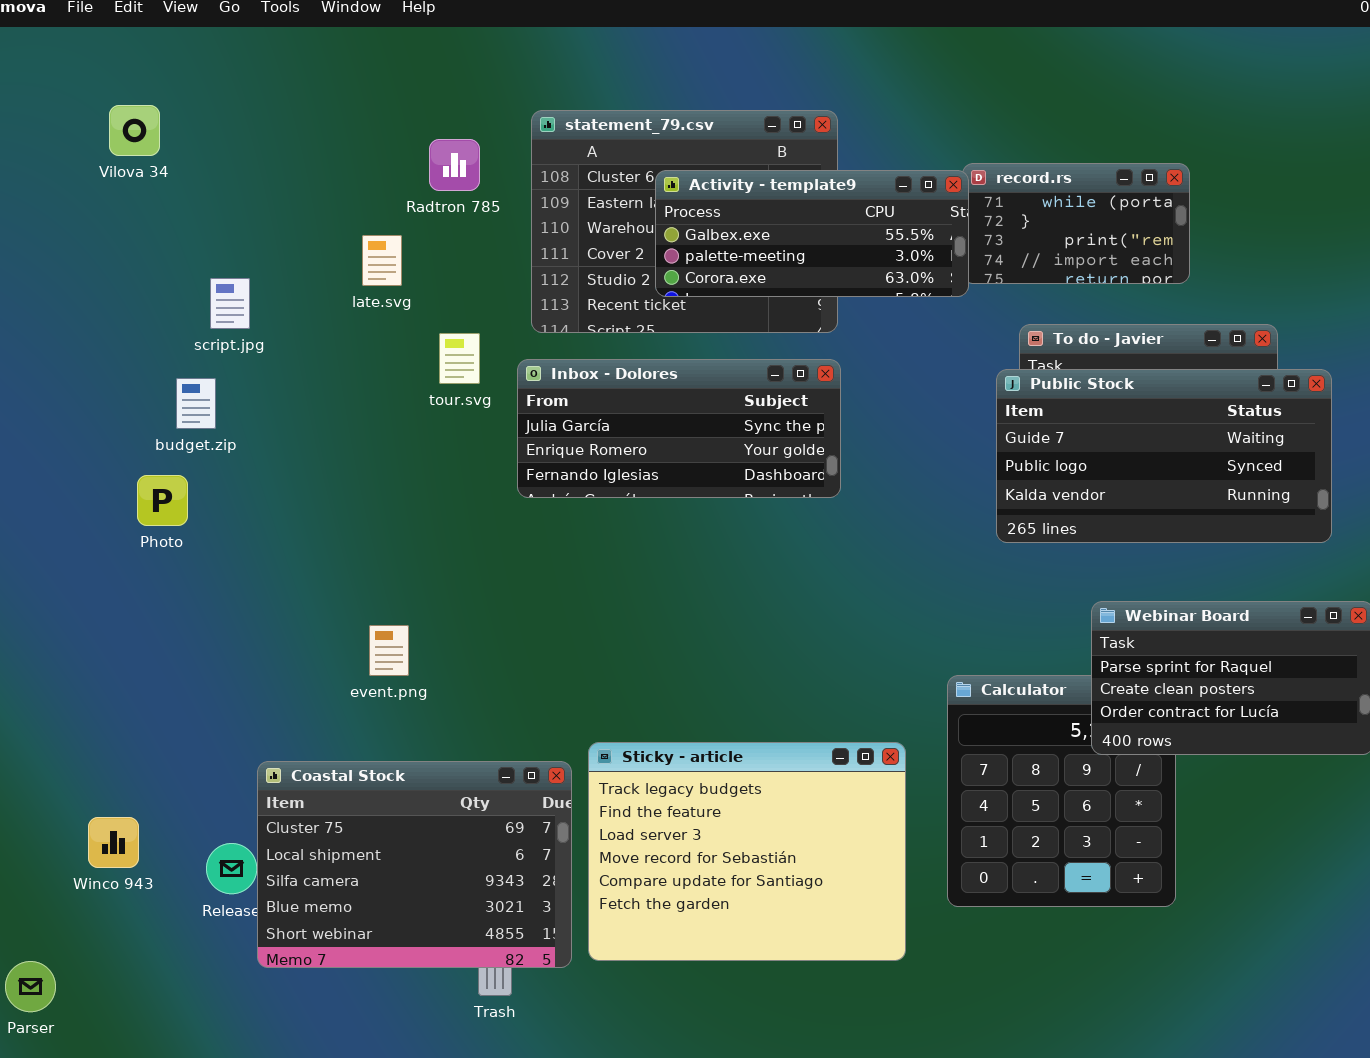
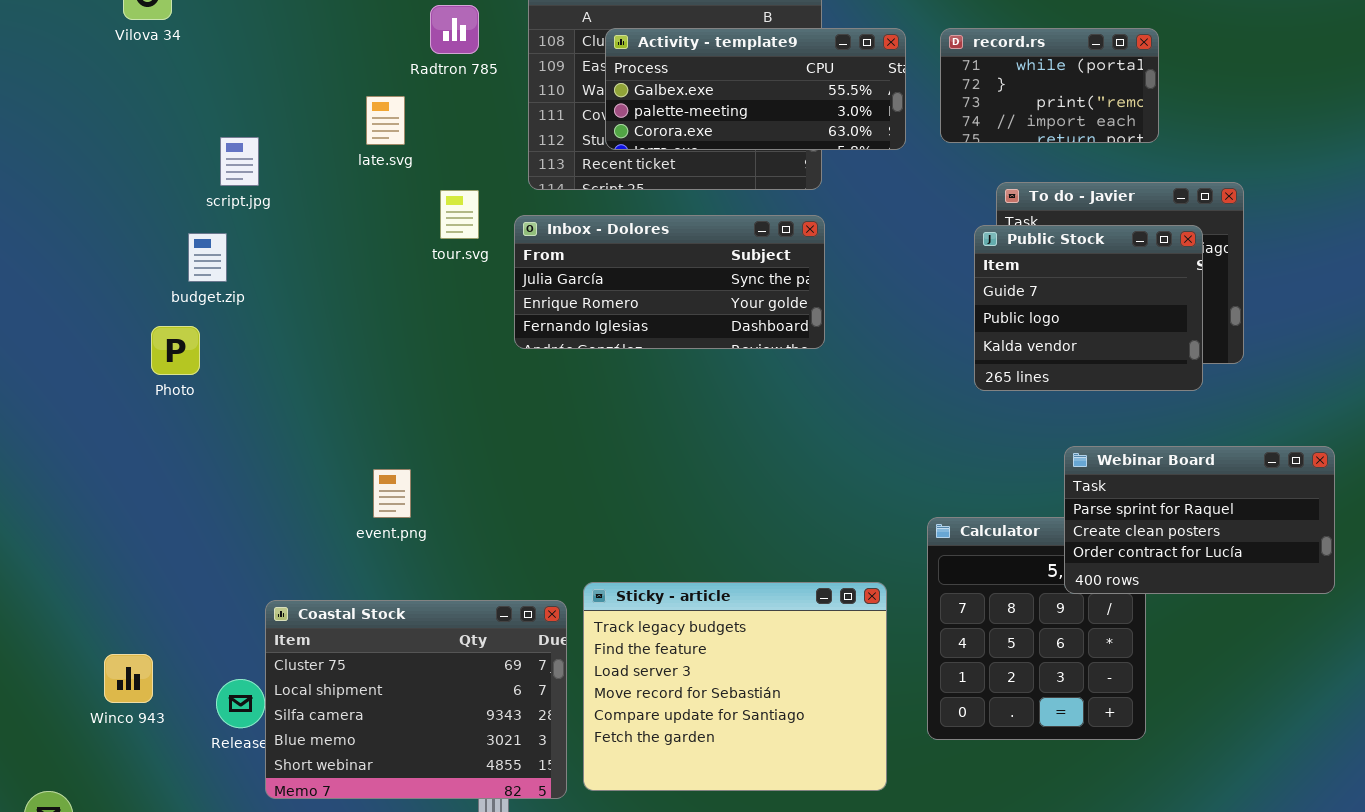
Activity - template9: [655,170,969,297] -> [605,28,906,150], moved
Public Stock: [996,369,1332,543] -> [974,225,1203,391], resized

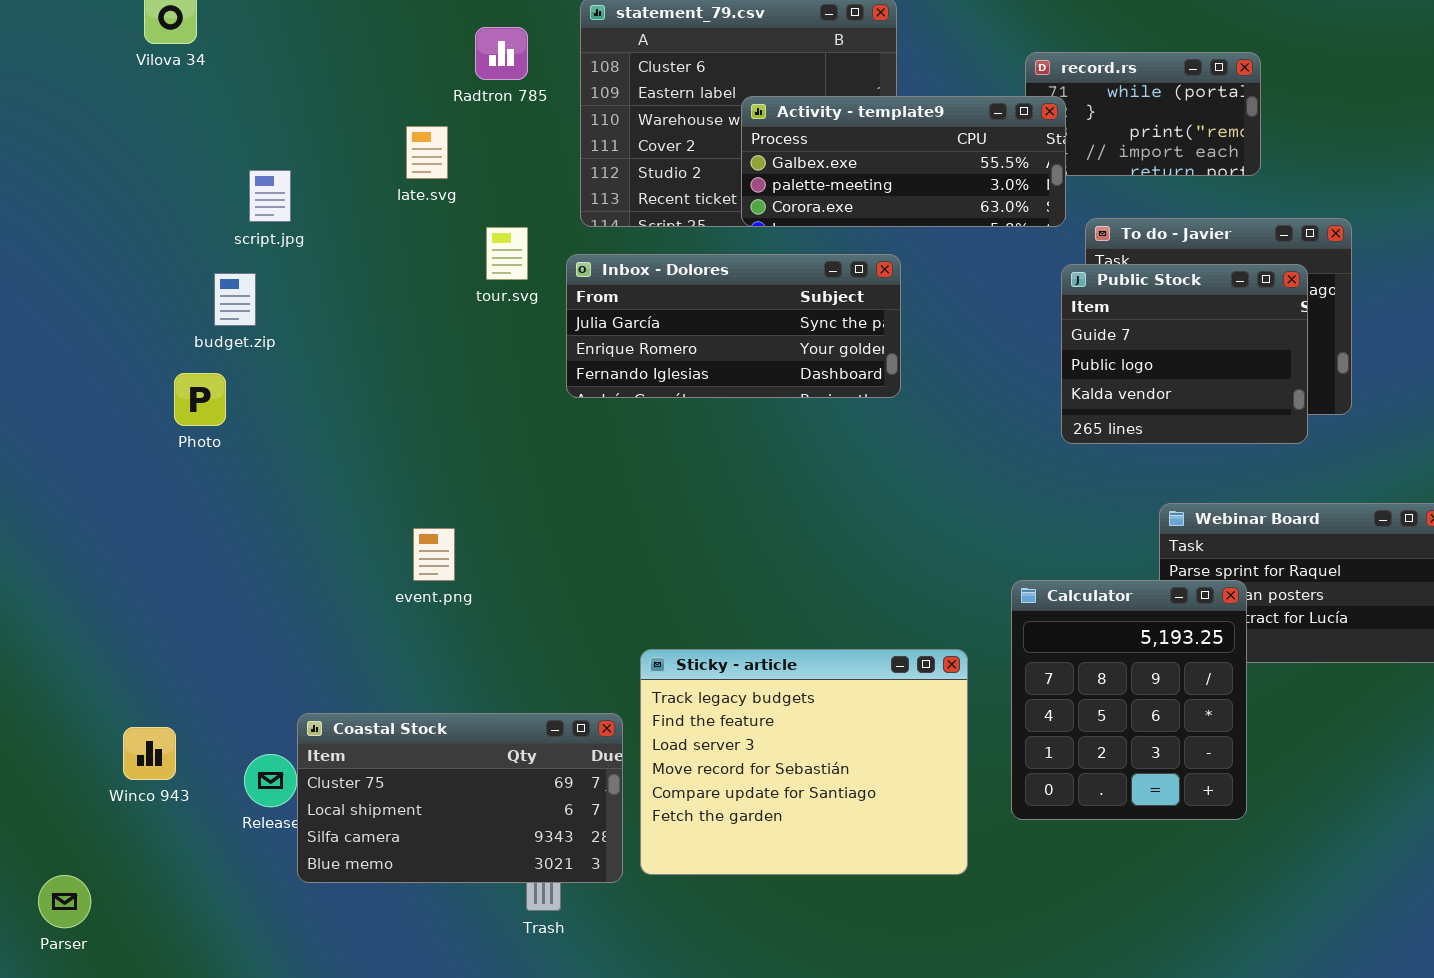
Activity - template9: [605,28,906,150] -> [741,96,1066,227], moved
Calculator: [927,517,1146,740] -> [1011,580,1247,820], raised
Coastal Stock: [265,600,567,799] -> [297,713,623,883], resized

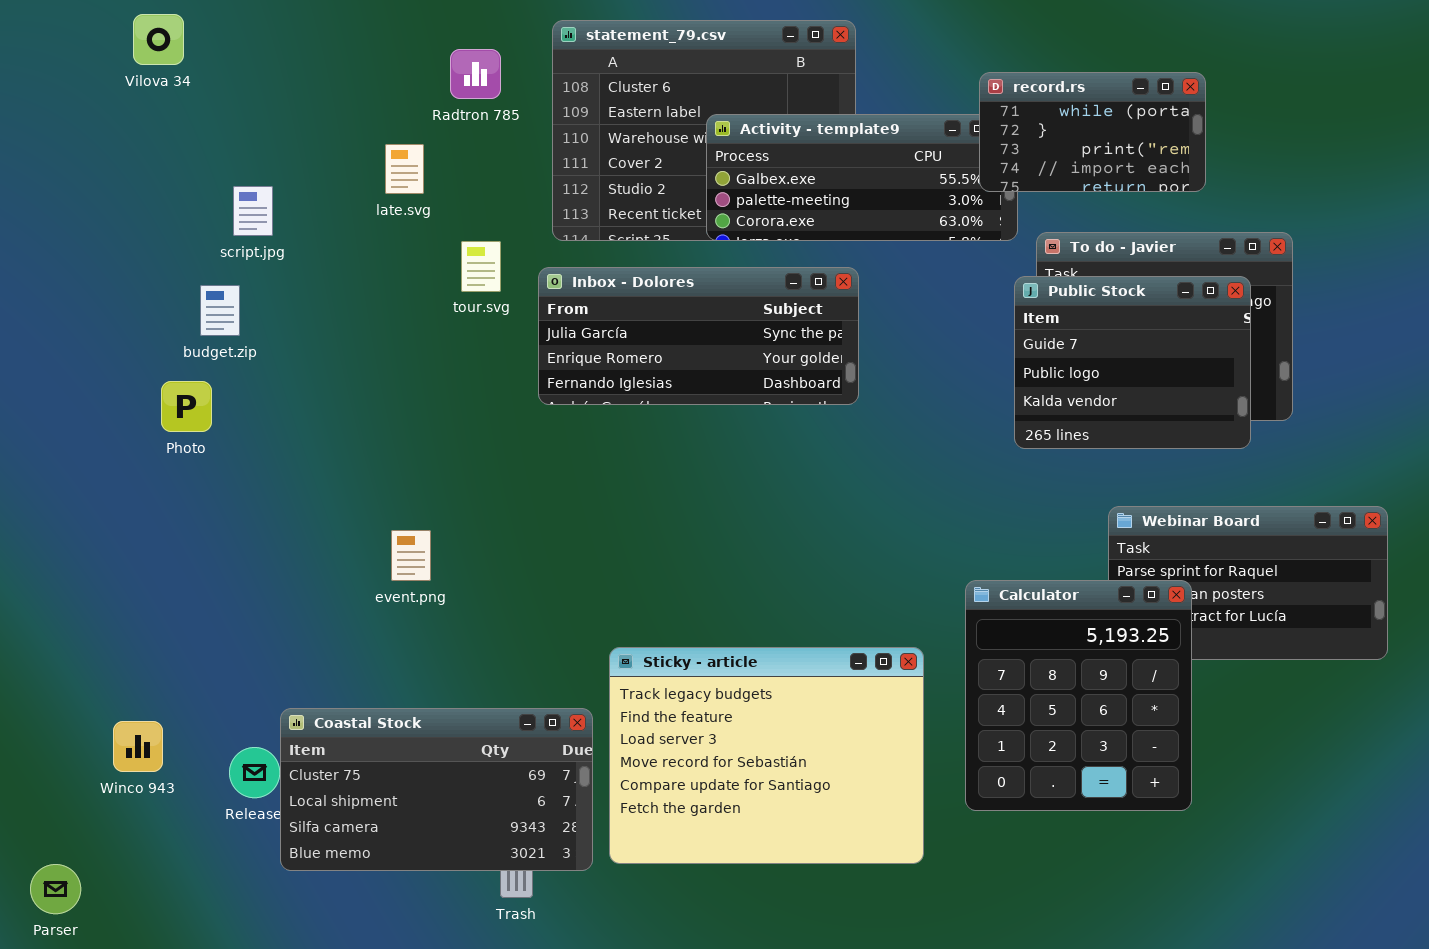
record.rs: [1025,52,1261,176] -> [979,72,1206,192], raised

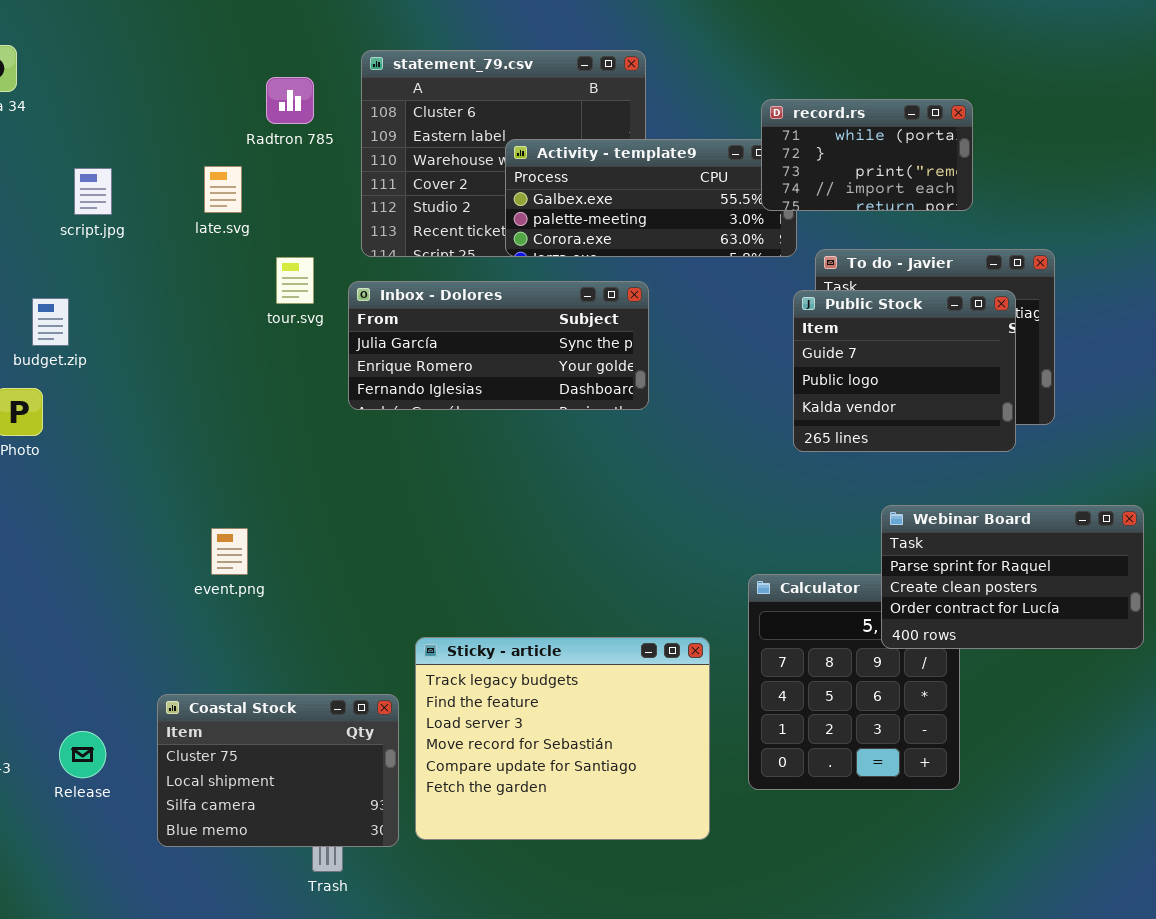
script.jpg: [233,186,273,236] -> [74,168,112,215], moved
Webinar Board: [1108,506,1388,660] -> [881,505,1144,649], raised
Coastal Stock: [280,708,593,871] -> [157,694,399,847], resized

